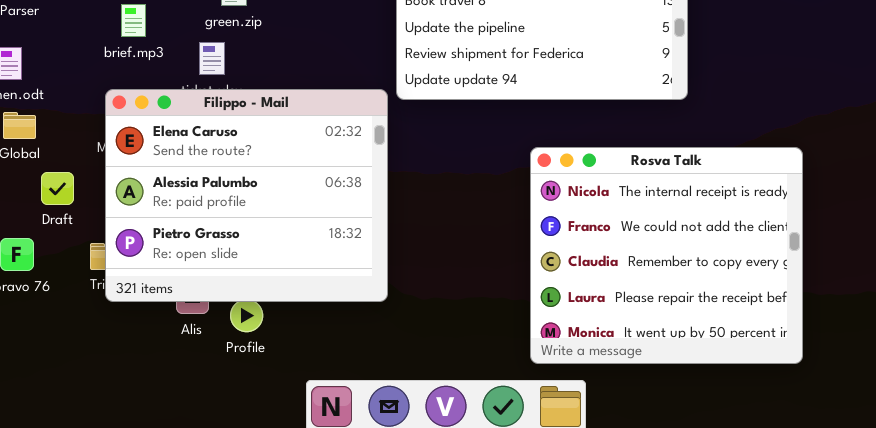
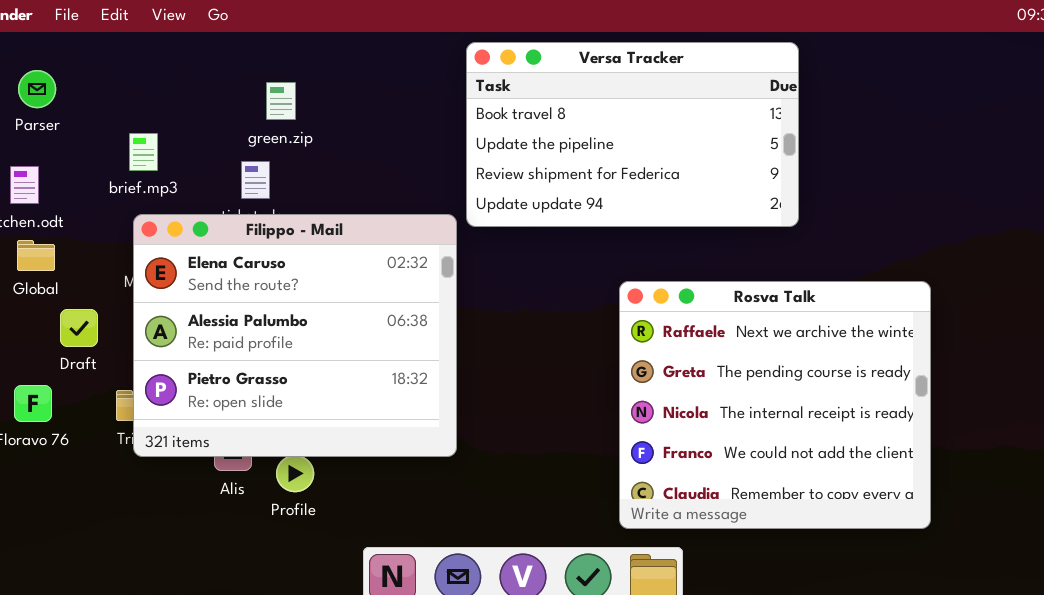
brief.mp3: [121,4,146,37] -> [129,133,158,171], moved
Rosva Talk: [530,147,803,364] -> [619,281,931,529], scrolled up 2 rows

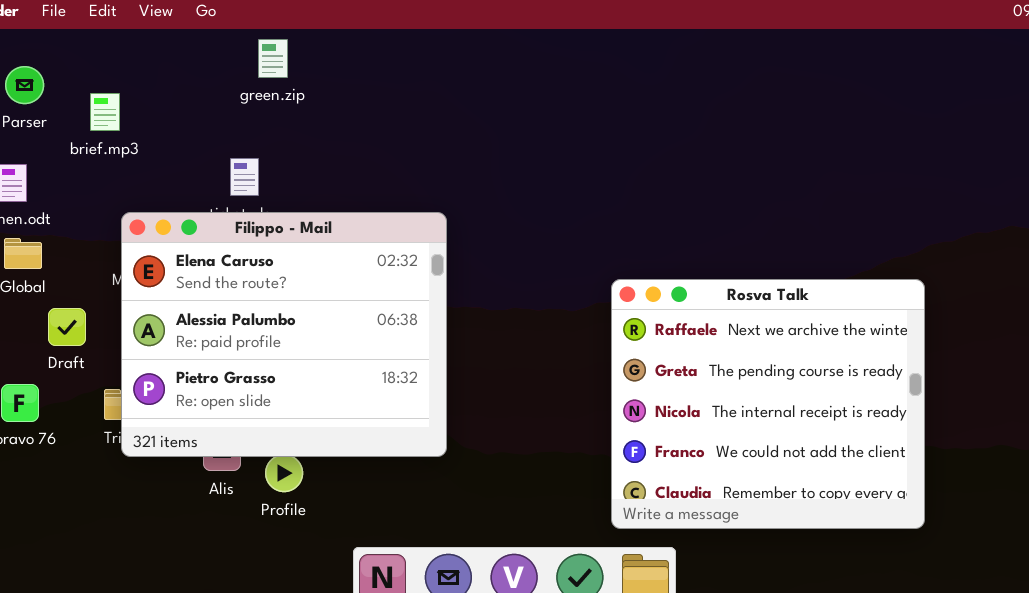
Versa Tracker: [466,42,799,227] -> none, closed
green.zip: [266,82,296,120] -> [258,39,288,78], moved
brief.mp3: [129,133,158,171] -> [90,93,120,131], moved

